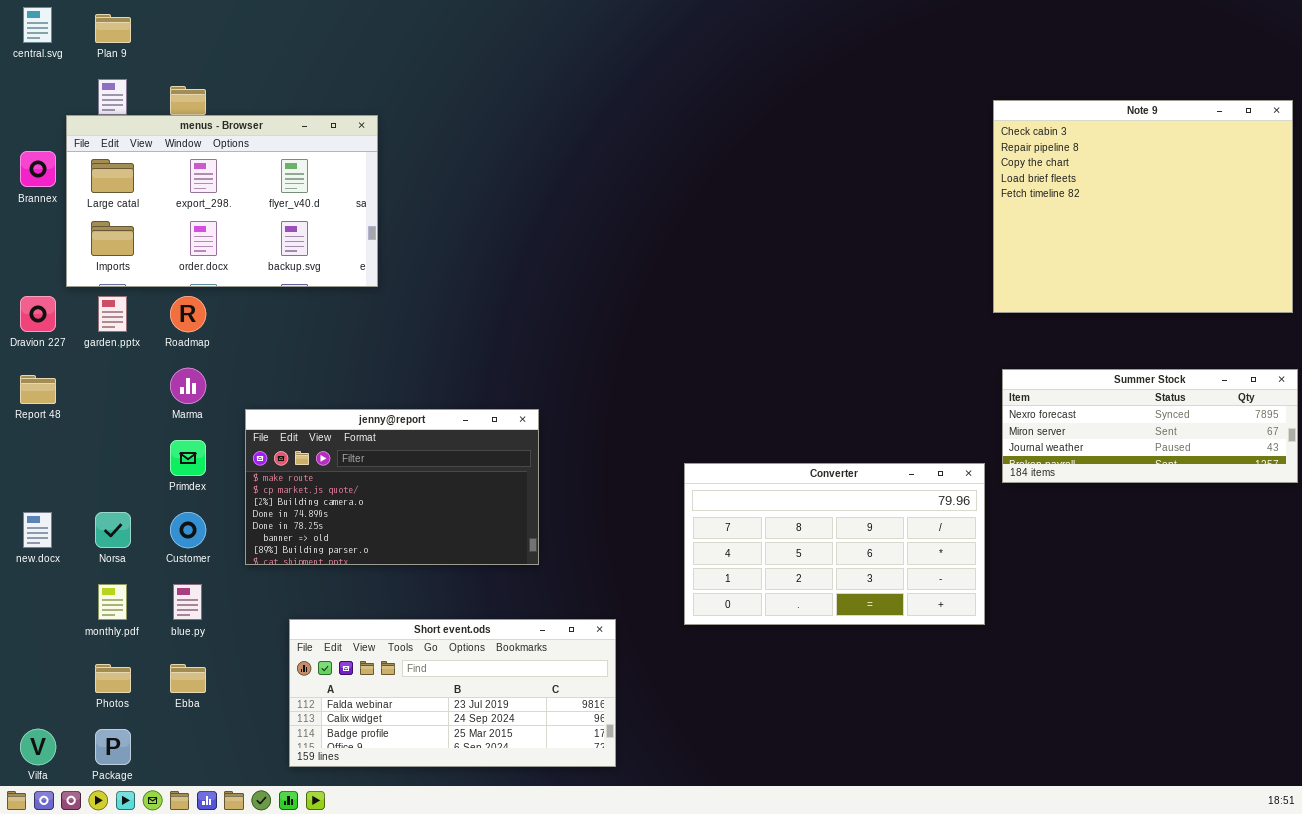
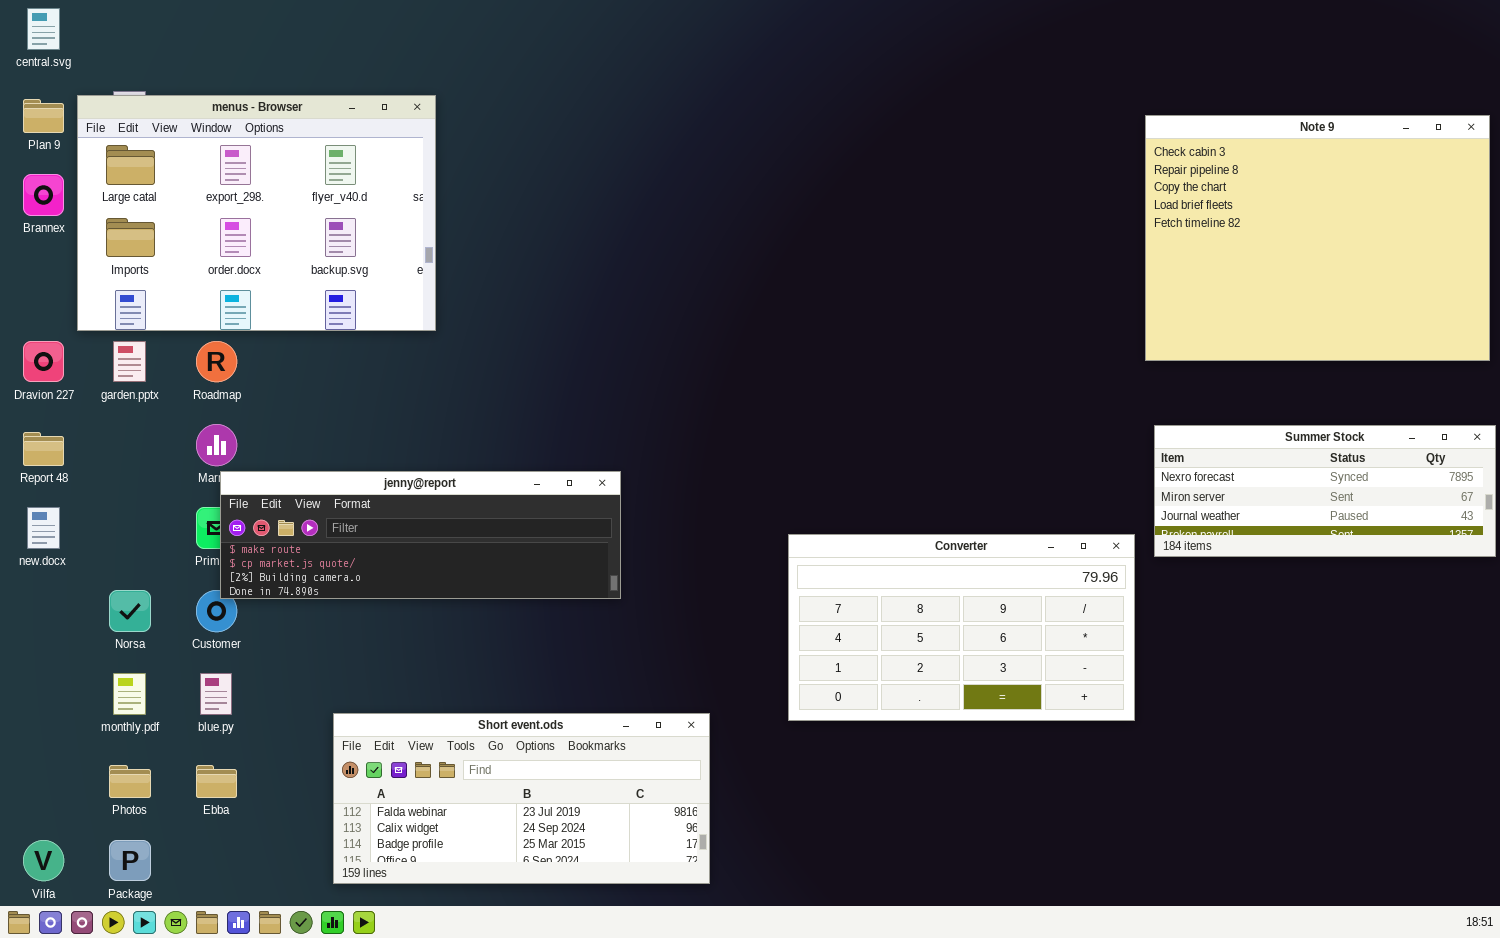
Plan 9: [95,14,131,43] -> [23,99,64,133], moved
menus - Browser: [66,115,378,287] -> [77,95,436,331], resized
jenny@report: [245,409,539,565] -> [220,471,621,599], resized
new.docx: [23,512,52,548] -> [27,507,60,549], moved

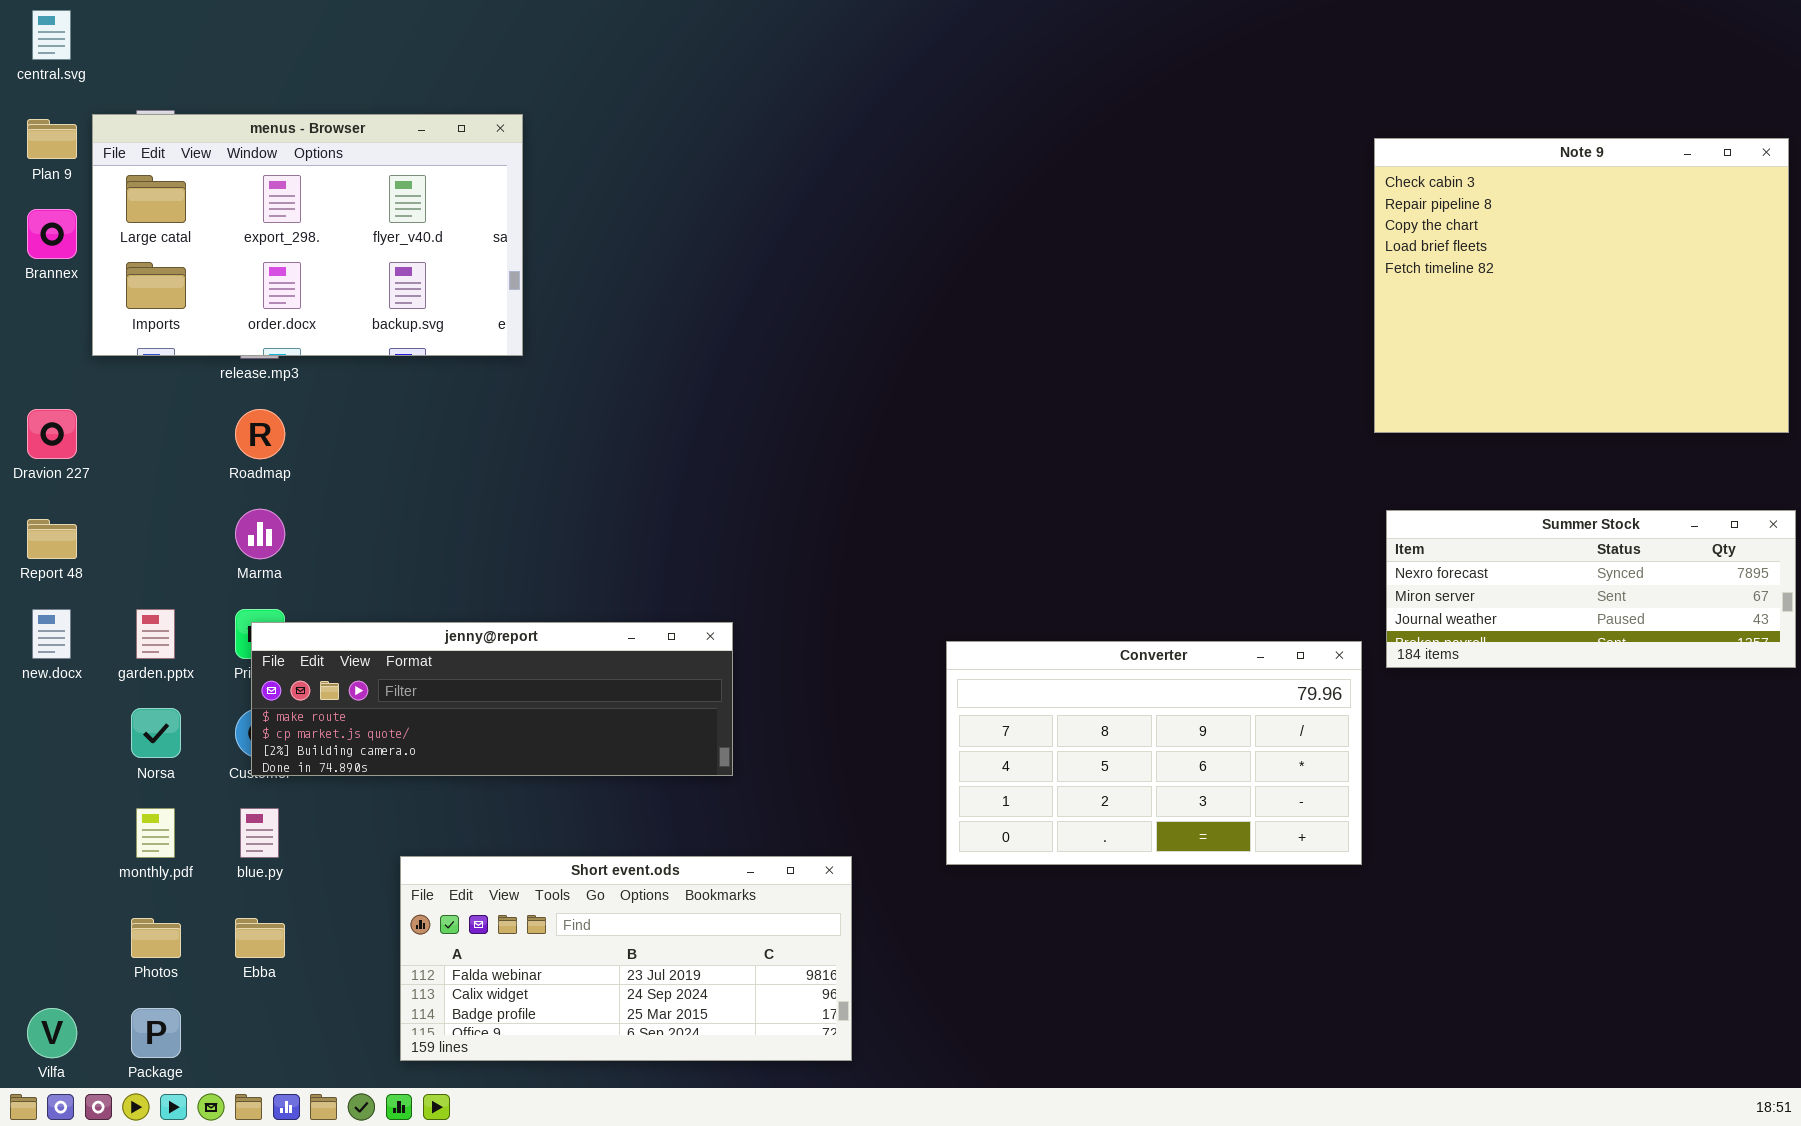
menus - Browser: [77,95,436,331] -> [92,114,523,356], resized
garden.pptx: [113,341,146,382] -> [136,609,175,659], moved
jenny@report: [220,471,621,599] -> [251,622,733,776], moved

